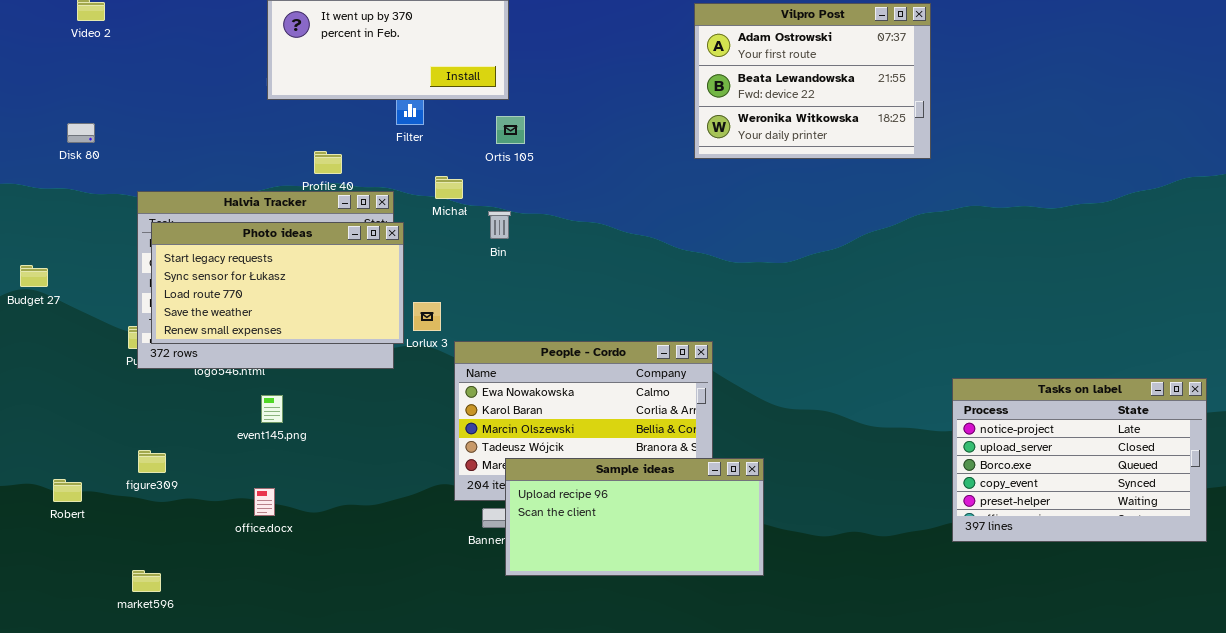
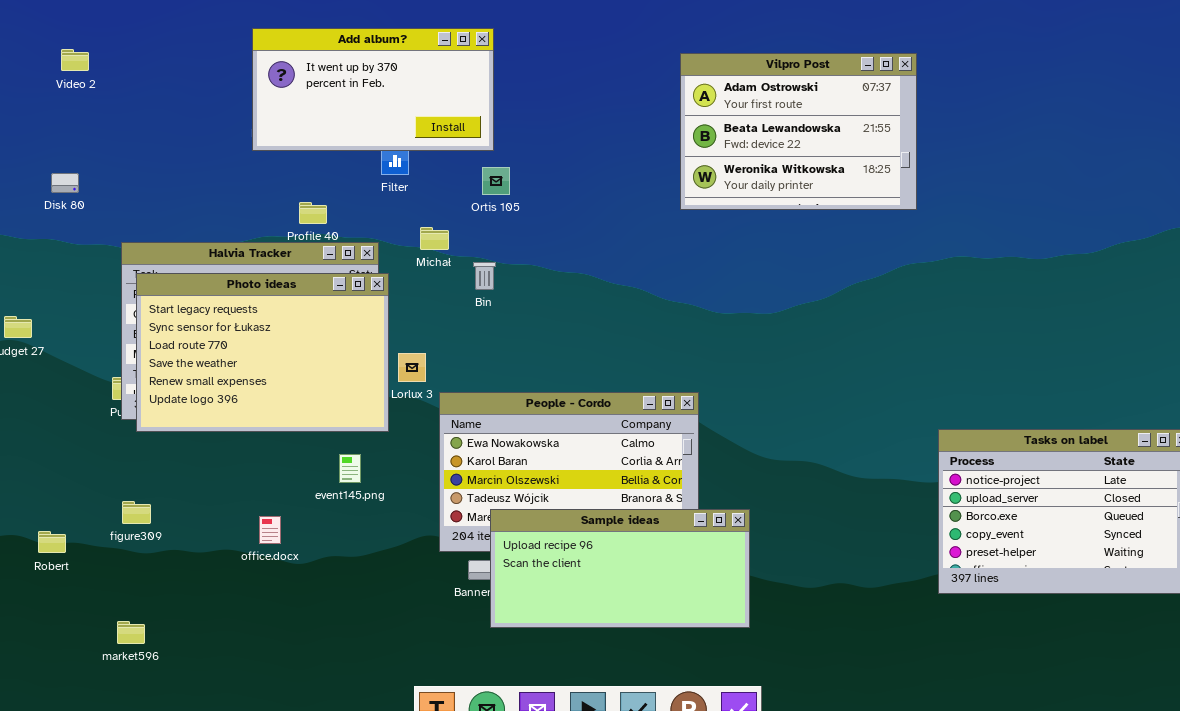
Photo ideas: [151,222,404,344] -> [136,273,389,432], resized
event145.png: [261,395,283,423] -> [339,454,361,483], moved
office.docx: [254,488,275,516] -> [259,516,281,544], moved

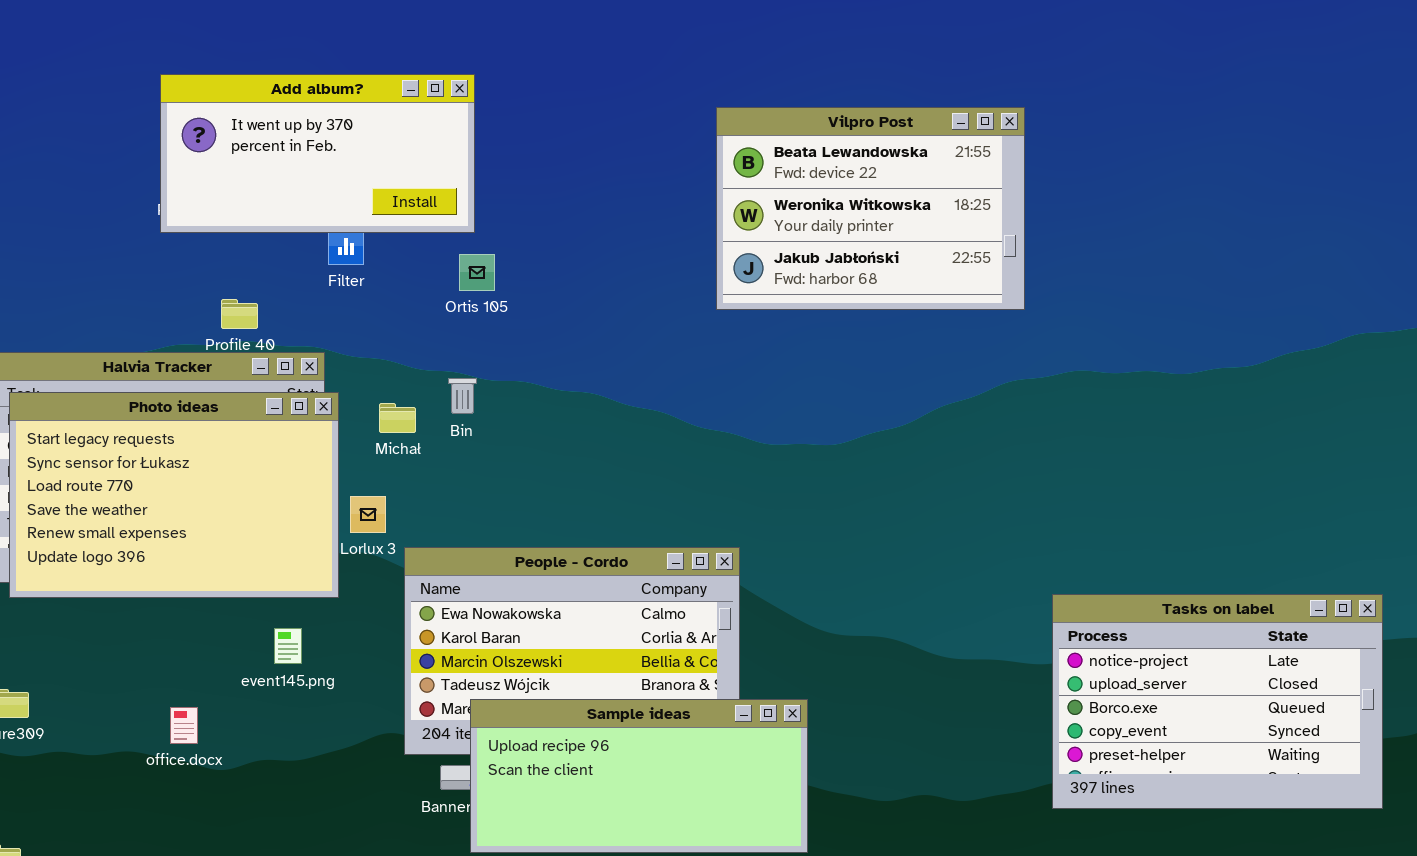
Vilpro Post: [680,53,917,210] -> [716,107,1025,310], scrolled down 1 row
Michał: [420,227,449,250] -> [379,403,416,433], moved

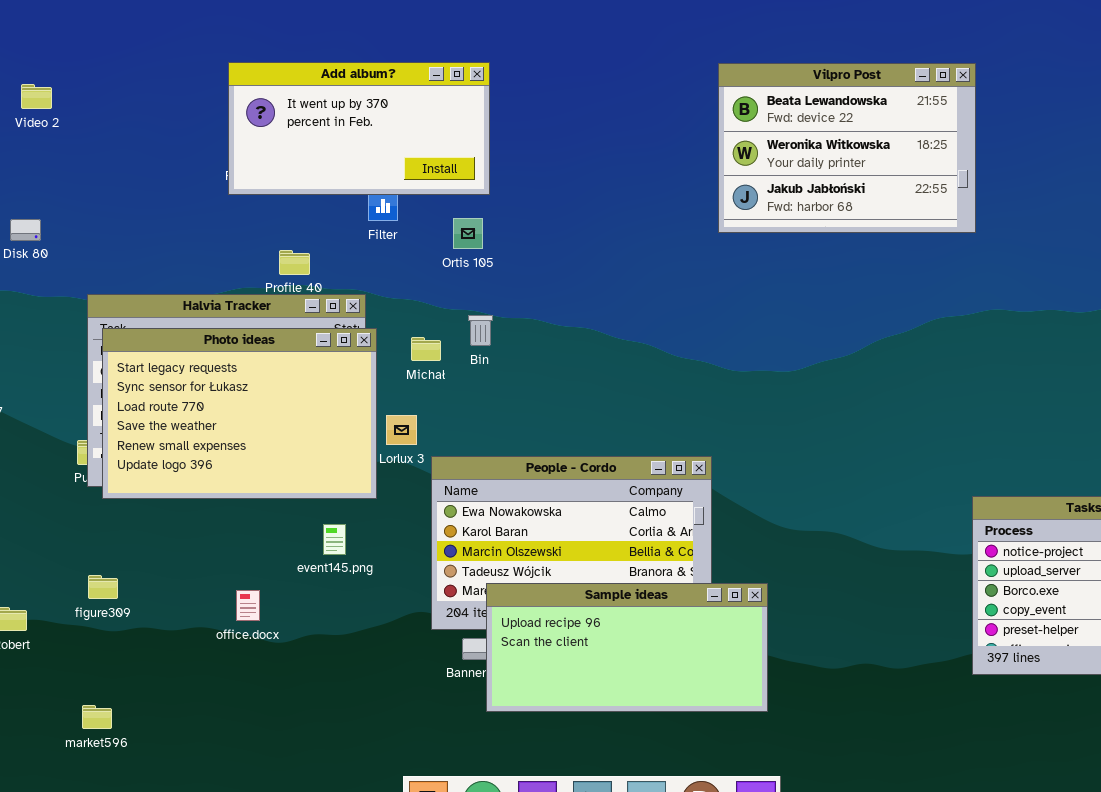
Vilpro Post: [716,107,1025,310] -> [718,63,976,233], moved
Ortis 105: [459,254,495,291] -> [453,218,483,249], moved

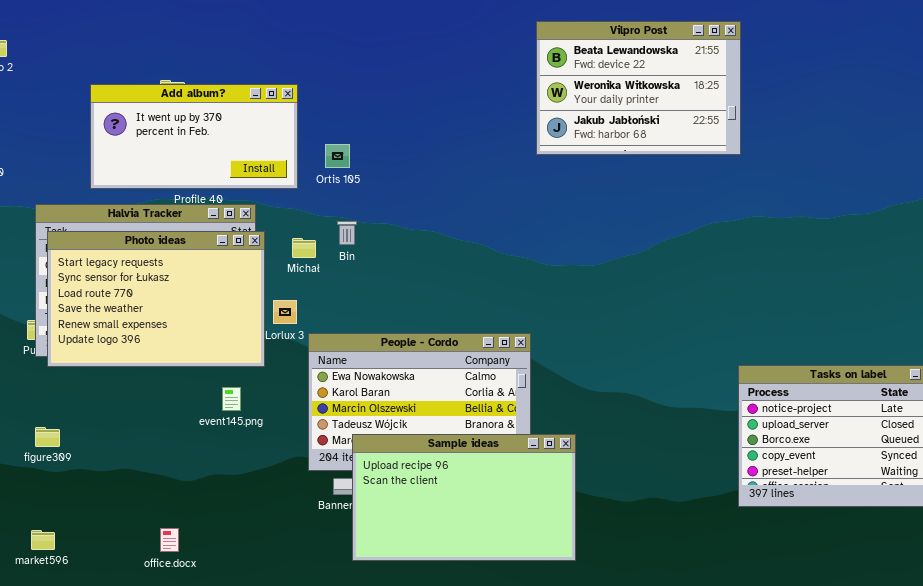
Add album?: [228,62,490,195] -> [90,84,298,189], moved
Sample ideas: [486,583,768,712] -> [352,434,576,561], resized
office.docx: [236,590,260,621] -> [160,528,179,552], moved

